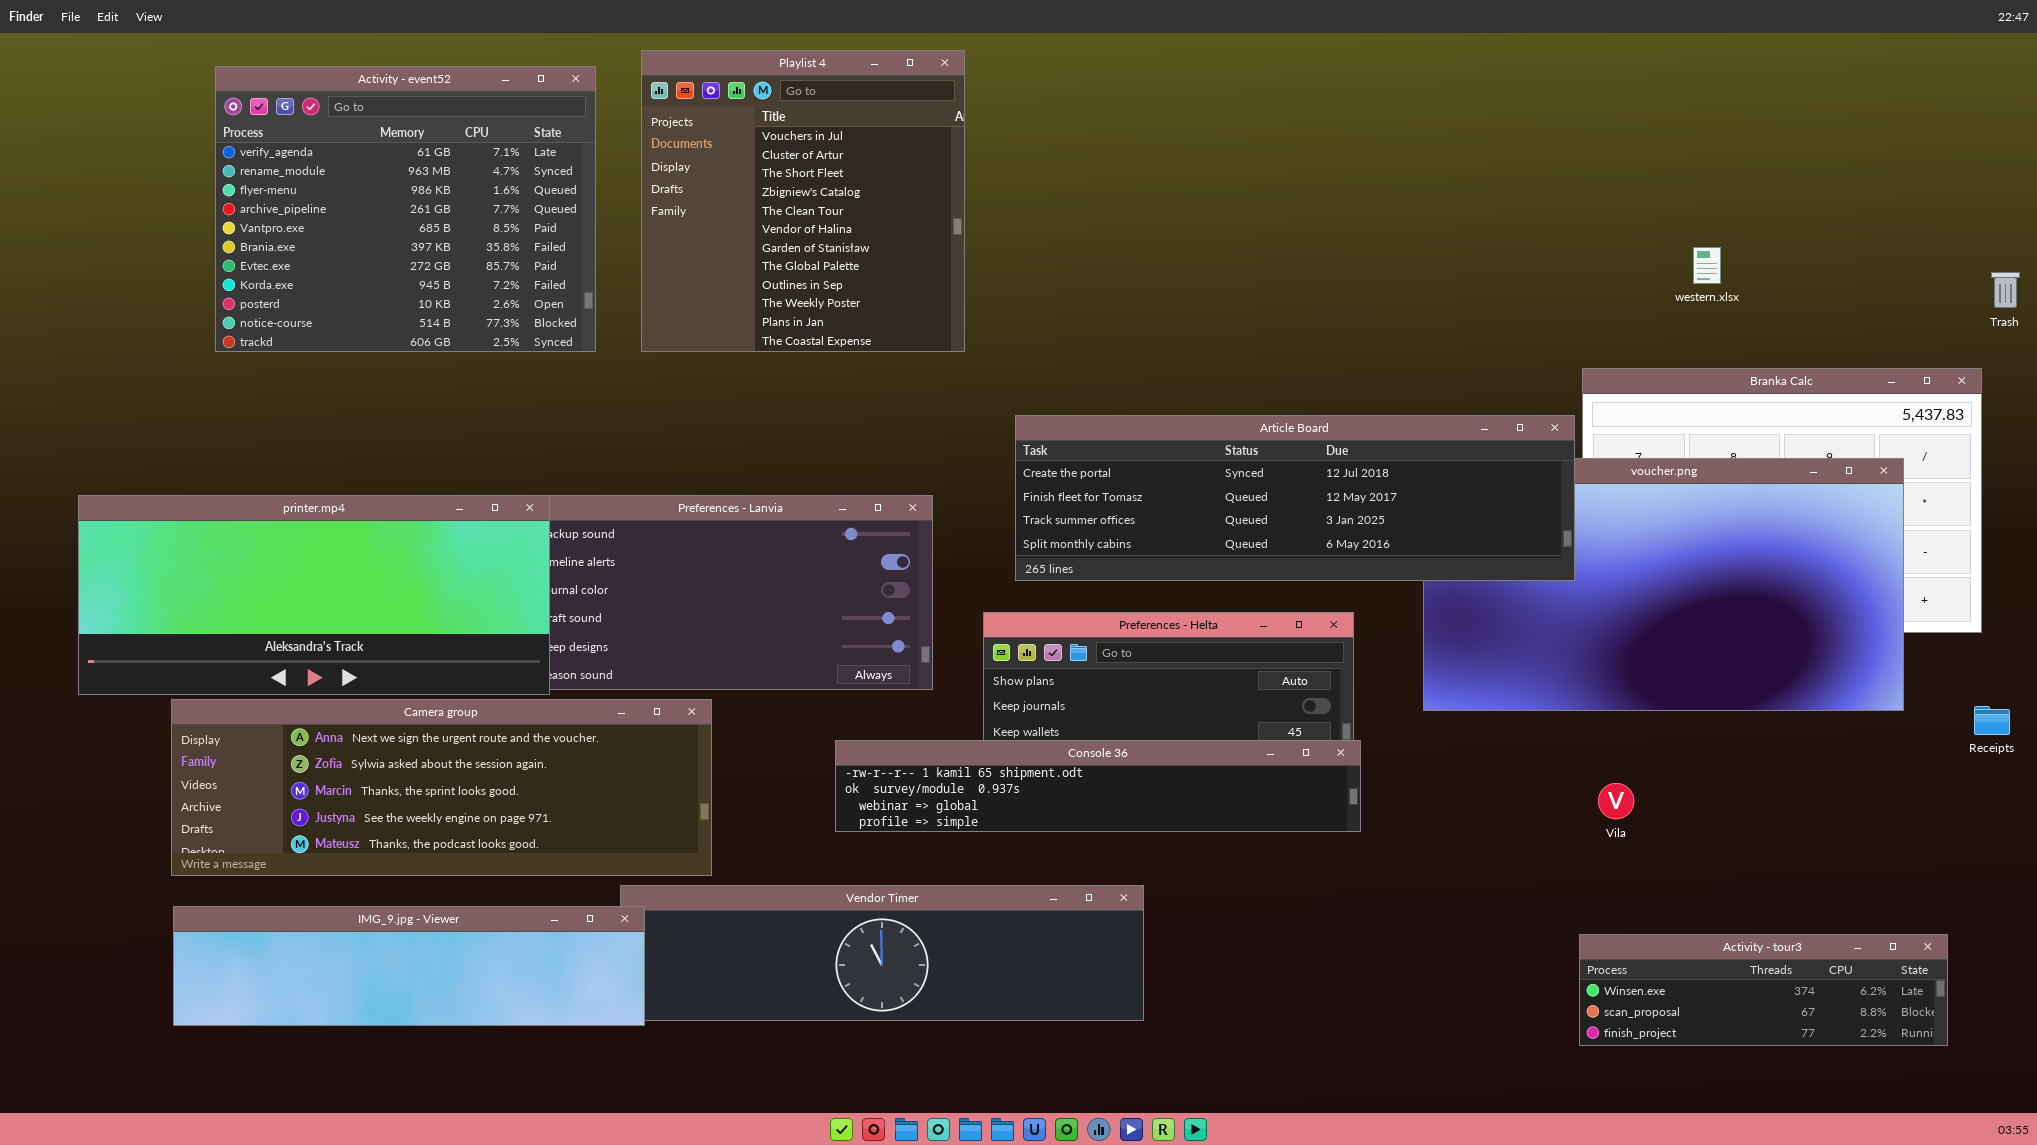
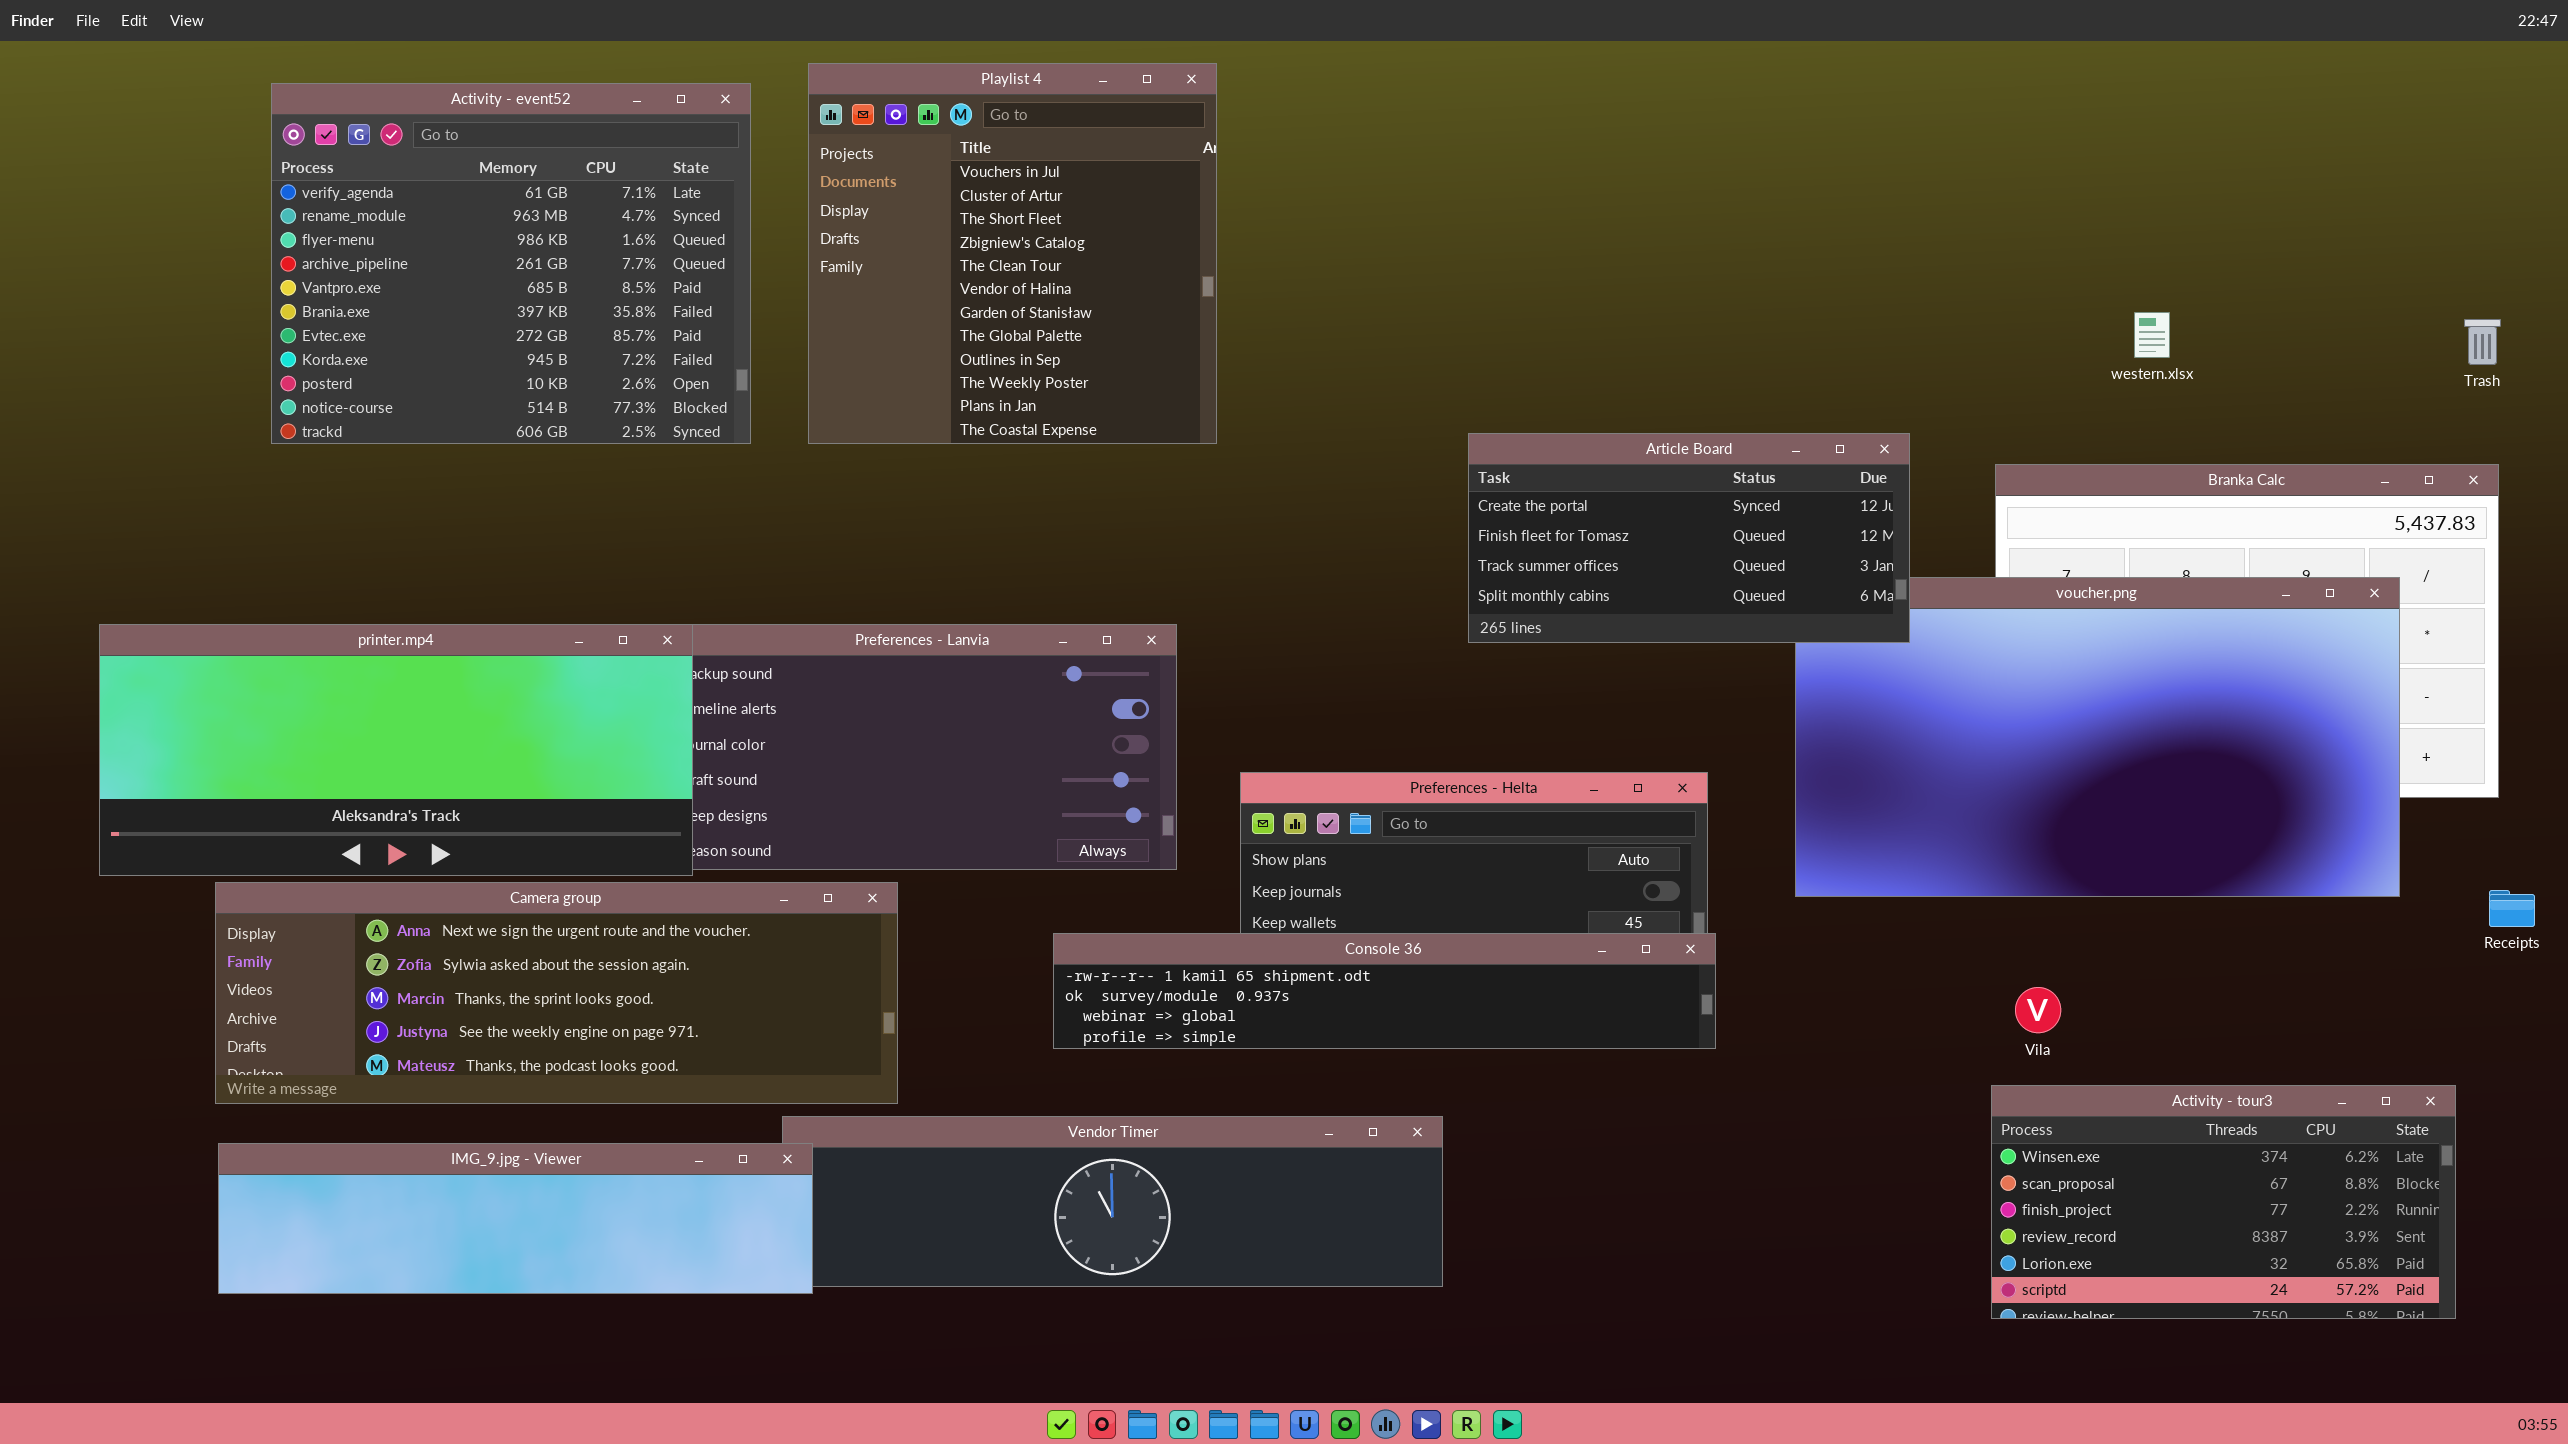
Trash: [1991,272,2020,308] -> [2464,319,2501,365], moved
Article Board: [1015,415,1575,581] -> [1468,433,1910,643], moved, resized
Activity - tour3: [1579,934,1948,1046] -> [1991,1085,2456,1319], resized

